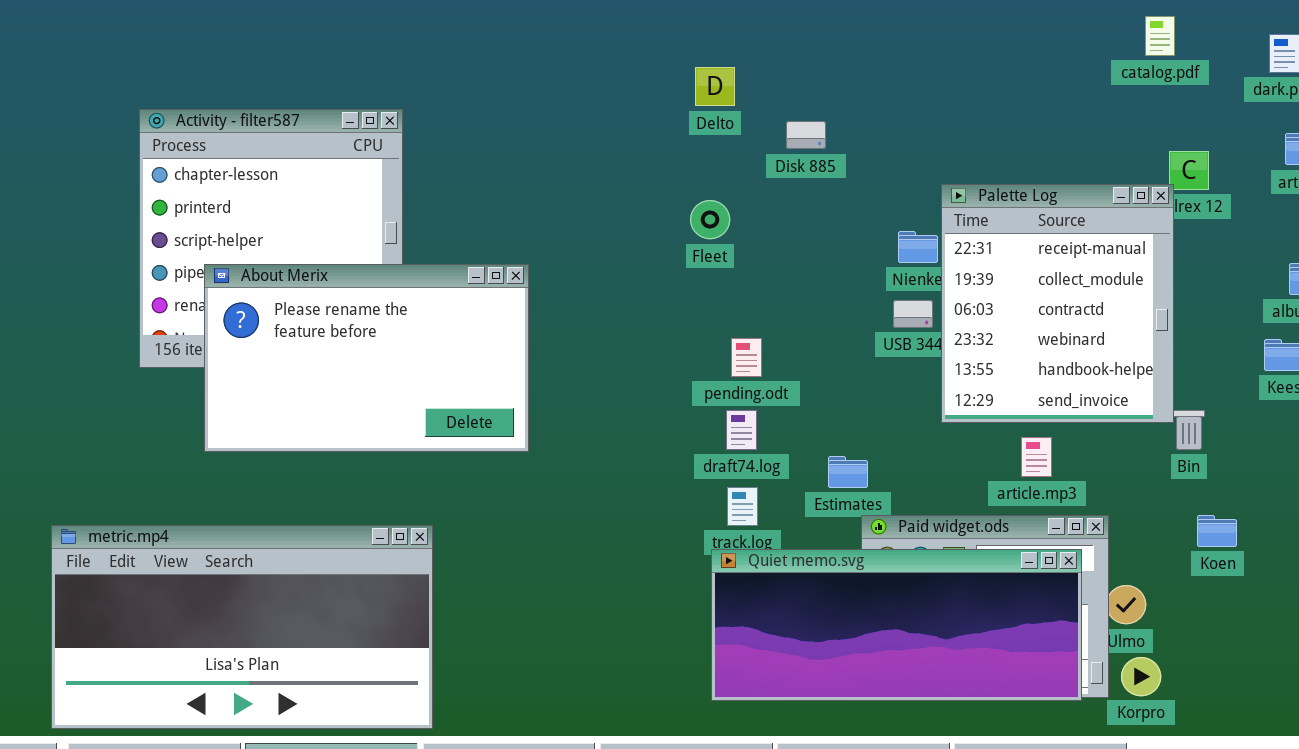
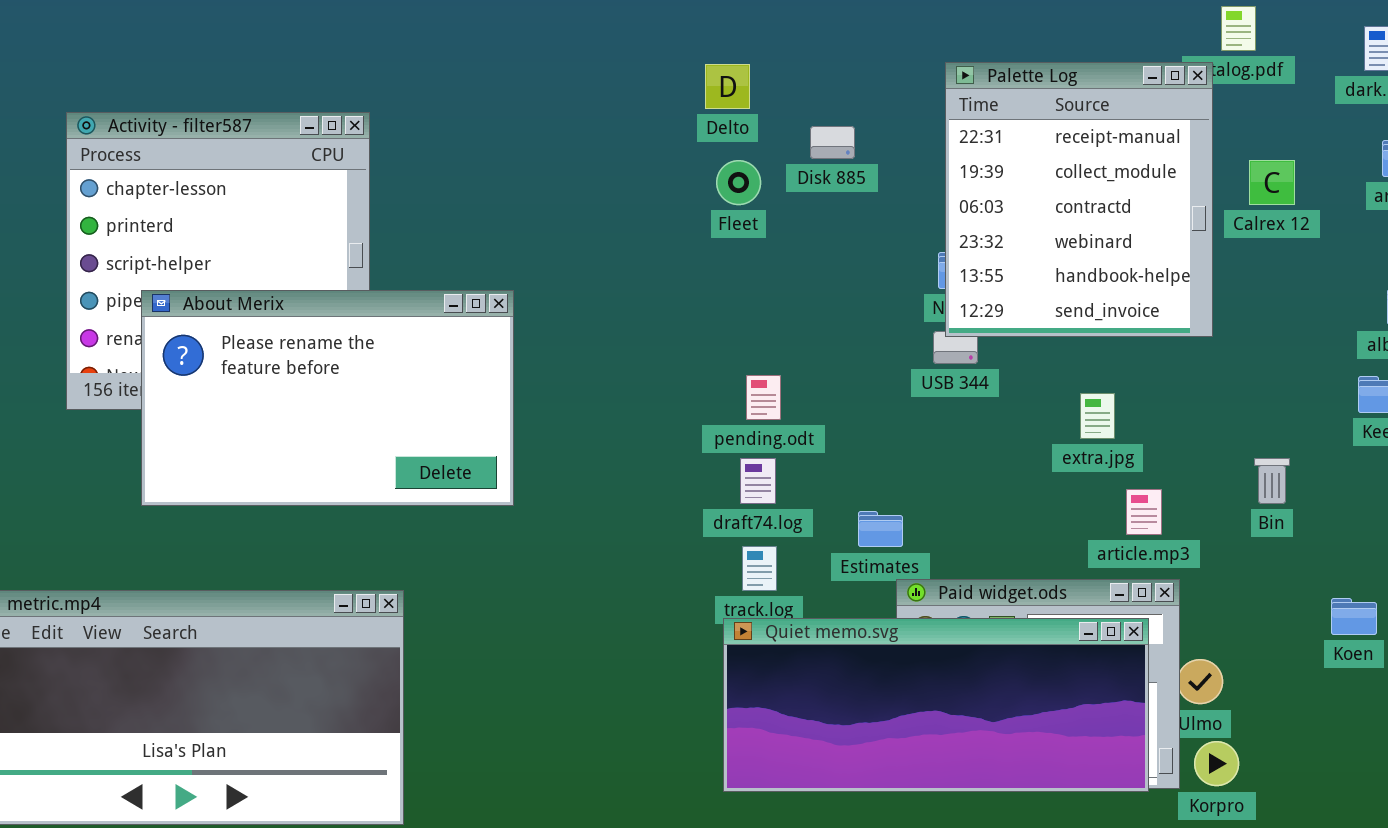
Palette Log: [941,184,1174,423] -> [945,62,1213,337], moved
Fleet: [690,200,730,239] -> [716,160,761,205], moved
article.mp3: [1021,437,1052,477] -> [1126,489,1162,535], moved
Koen: [1197,515,1237,547] -> [1331,598,1377,635], moved

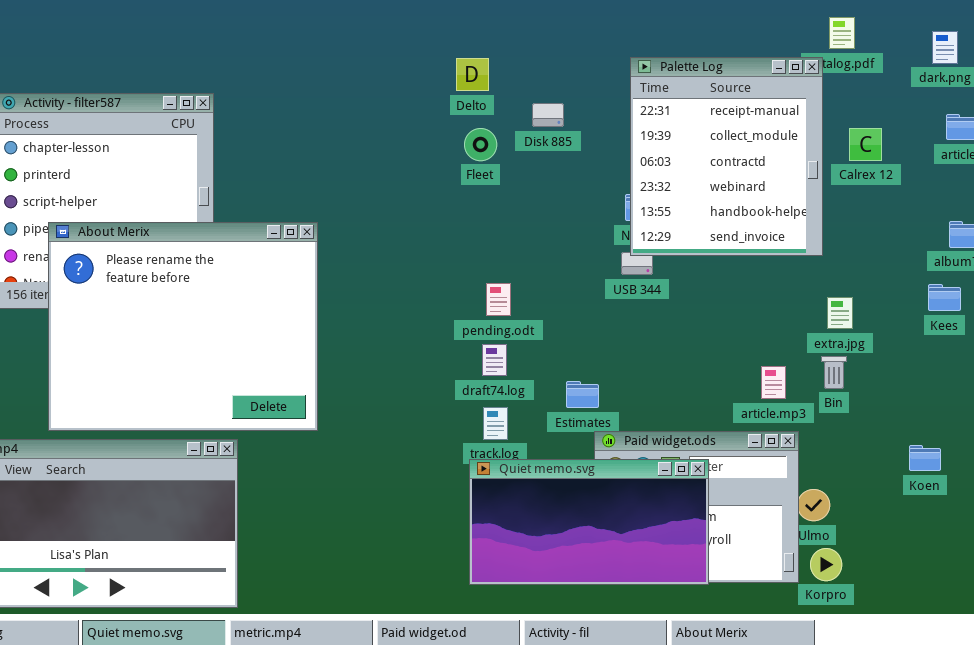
About Merix: [141,290,514,506] -> [48,222,318,431], resized
extra.jpg: [1080,393,1115,439] -> [827,297,853,329], moved
Bin: [1254,458,1290,504] -> [821,356,847,389], moved
Quiet memo.svg: [723,618,1149,792] -> [469,459,709,585], resized

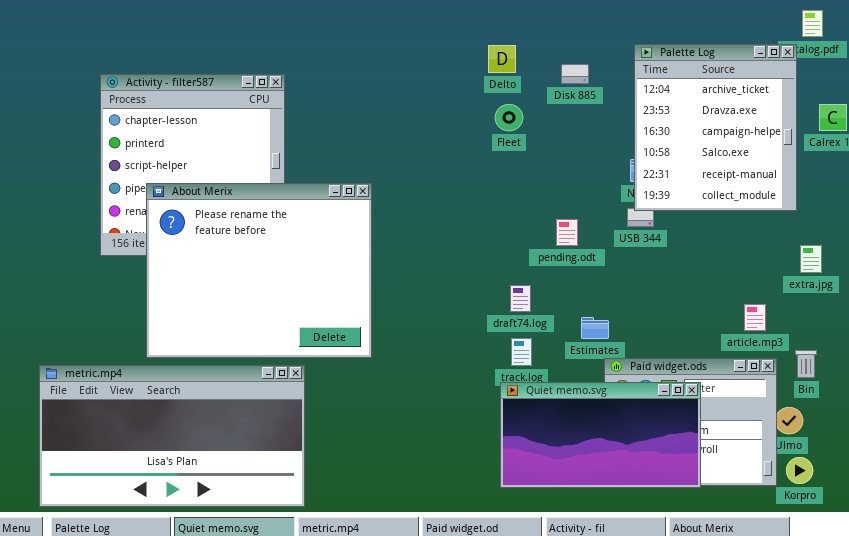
Palette Log: [630,57,823,256] -> [634,44,797,211], scrolled up 4 rows
Disk 885: [532,103,564,127] -> [561,64,589,84], moved
pending.odt: [486,283,511,316] -> [556,219,578,246], moved
Bin: [821,356,847,389] -> [795,350,817,378], moved

